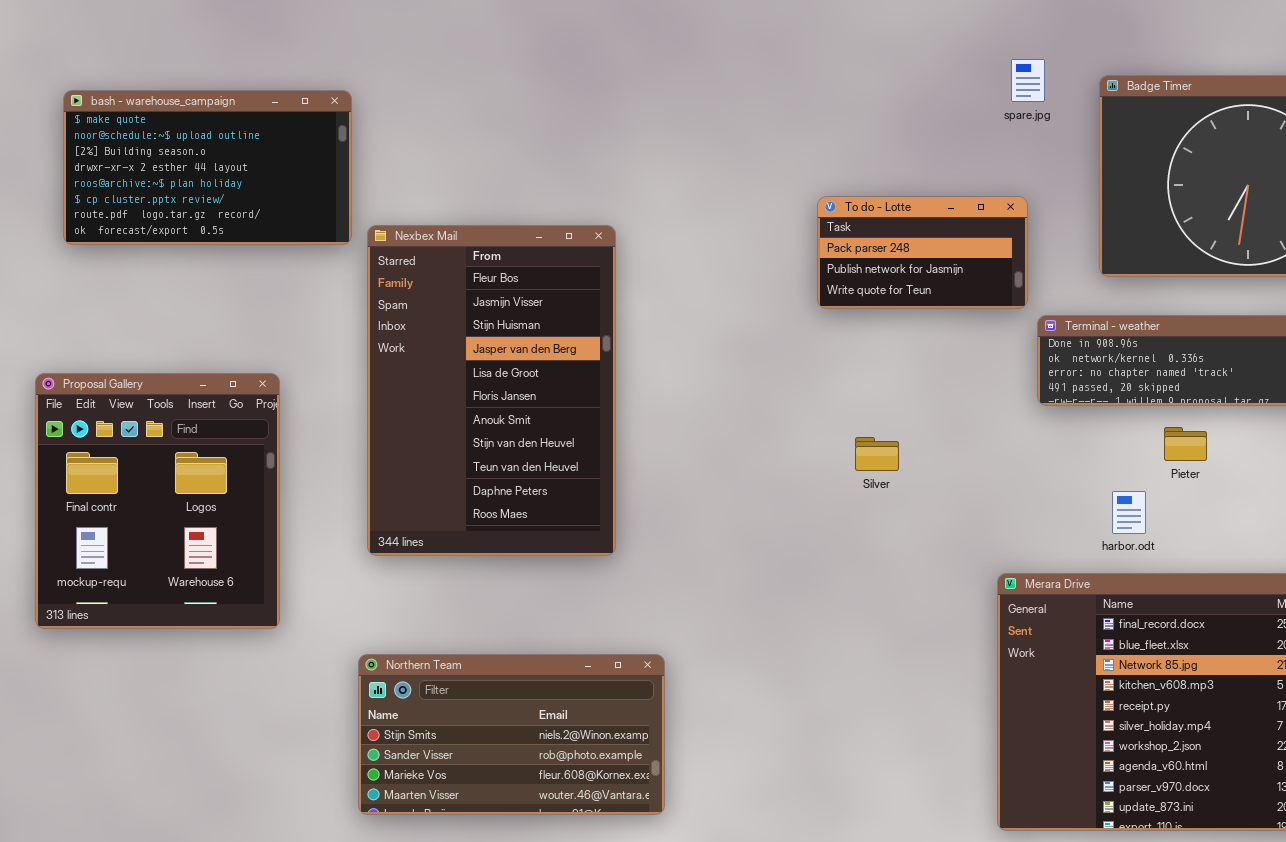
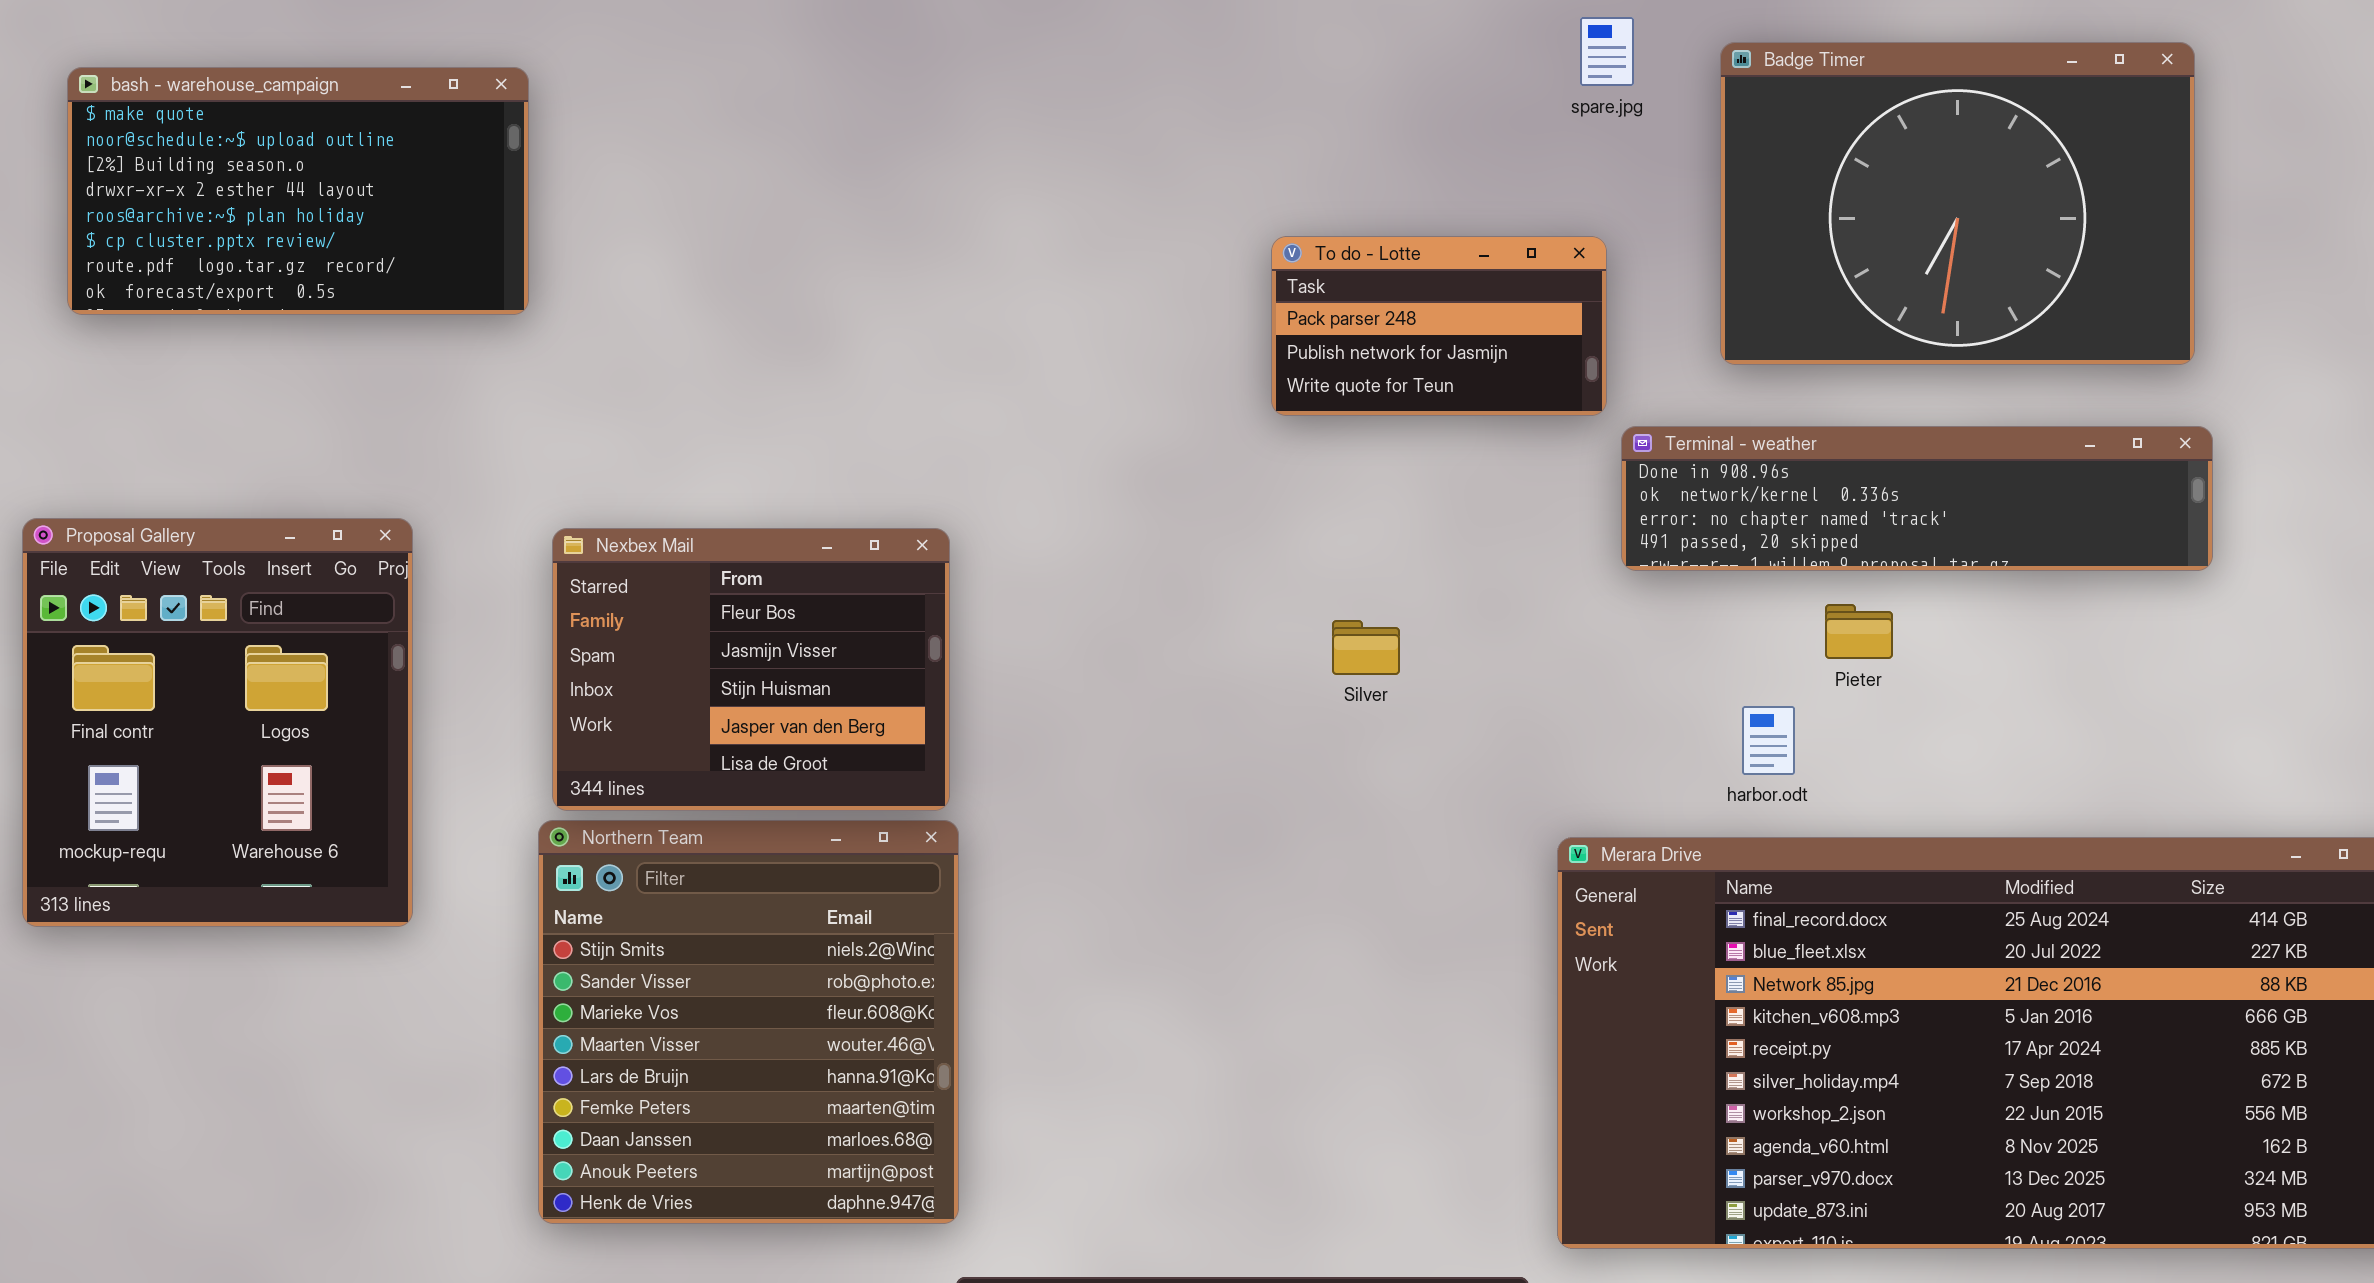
Nexbex Mail: [367,225,616,556] -> [552,528,950,811], resized
Northern Team: [358,654,665,815] -> [538,820,959,1224], resized

